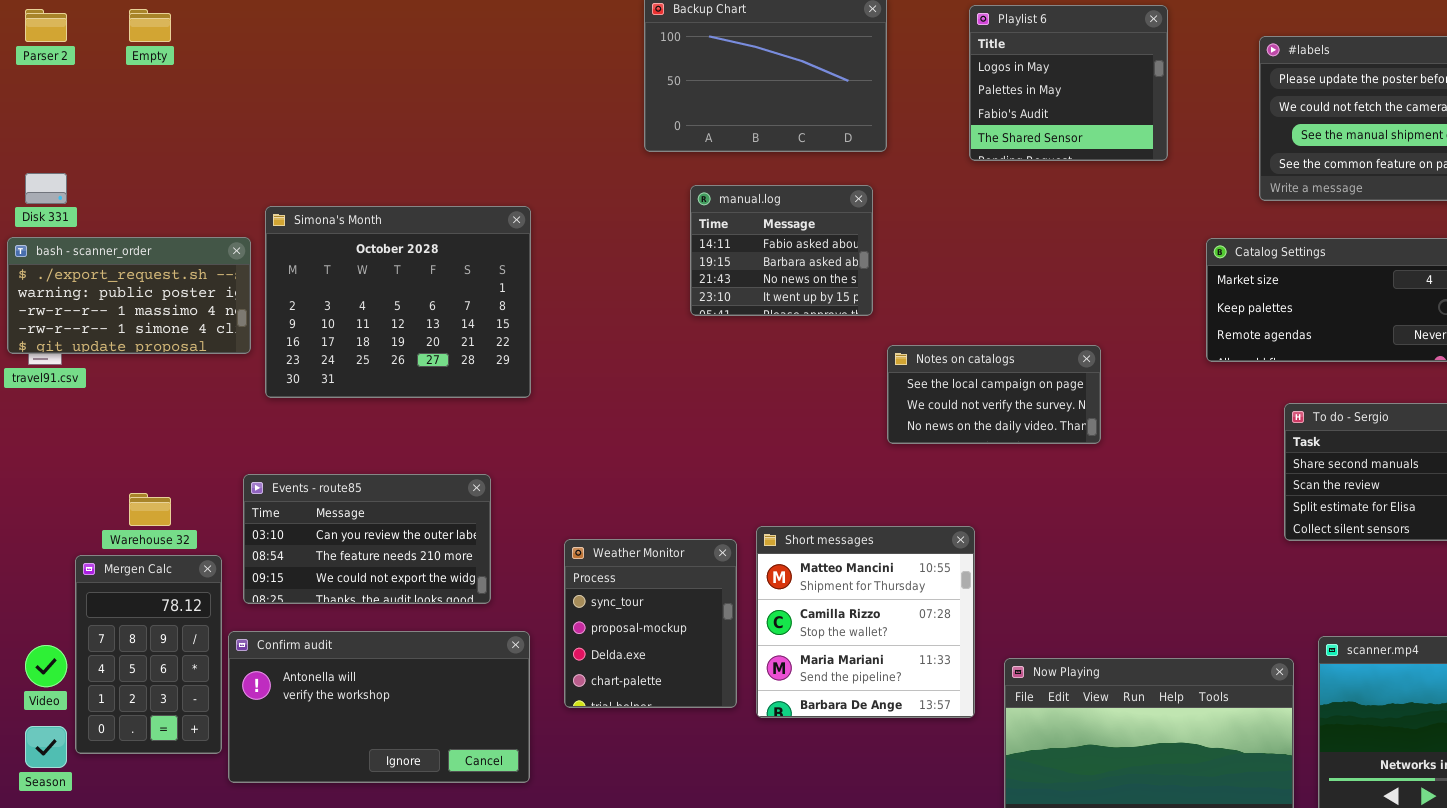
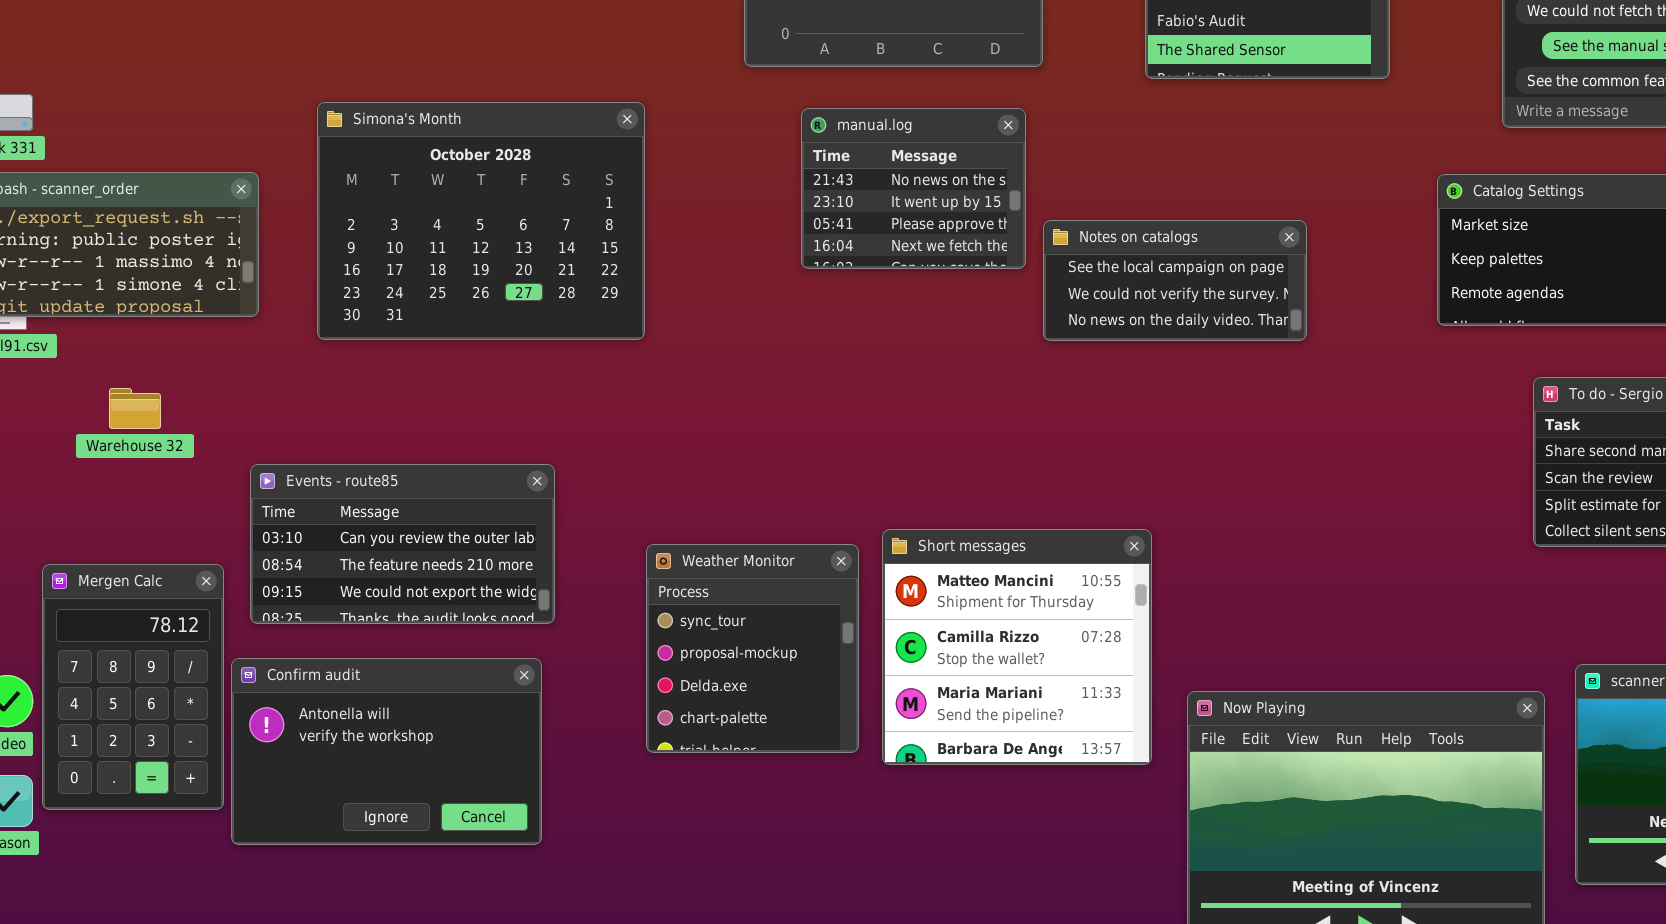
manual.log: [690,185,873,316] -> [801,108,1026,269], scrolled down 2 rows
Simona's Month: [265,206,531,398] -> [317,102,645,340], moved
Notes on catalogs: [887,345,1101,444] -> [1043,220,1307,341], moved
Warehouse 32: [129,493,171,526] -> [109,388,161,429], moved
Confirm audit: [228,631,530,783] -> [231,658,542,845], resized

